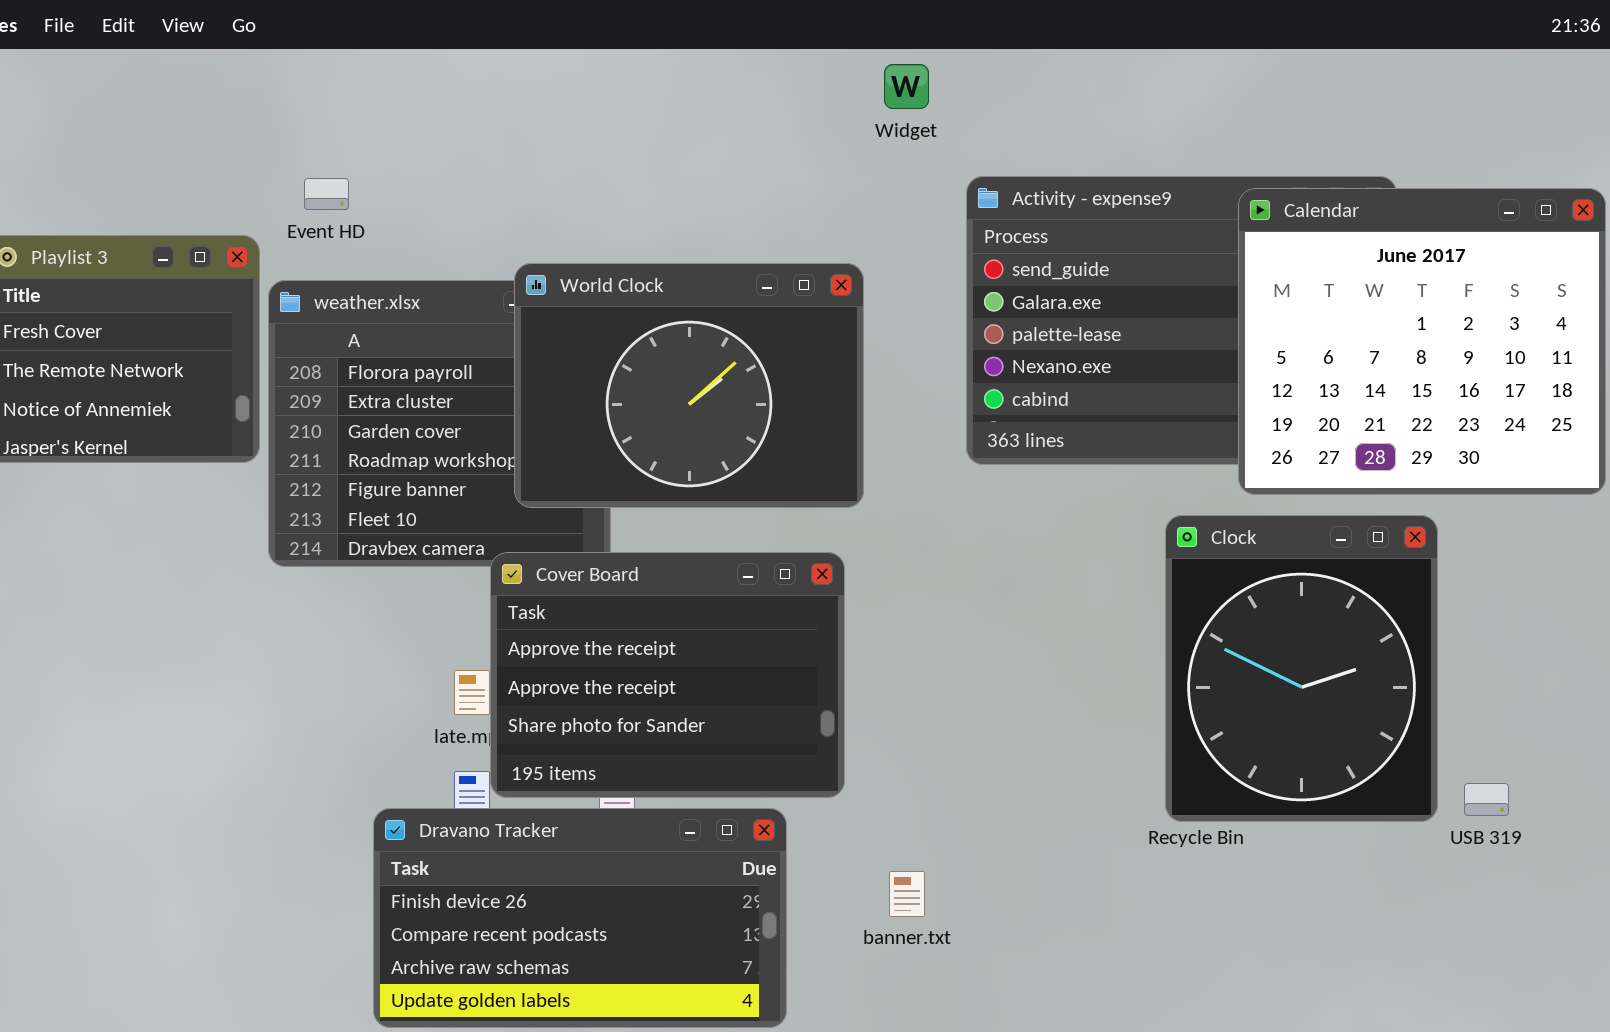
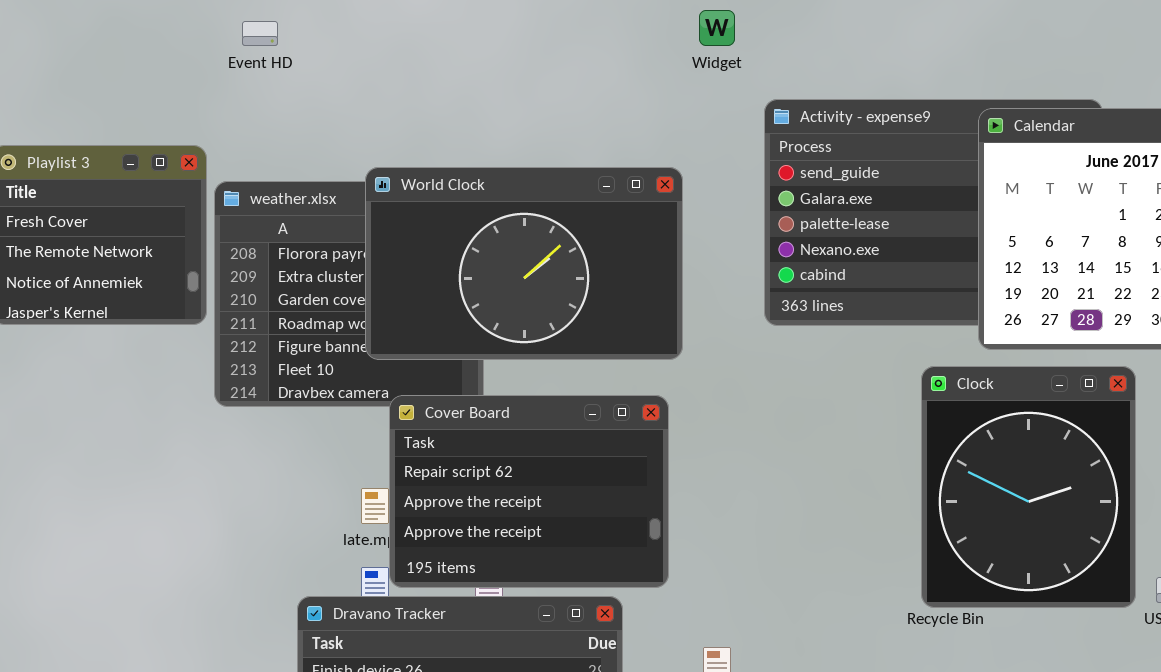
Event HD: [304,178,349,210] -> [242,21,278,46], moved
World Clock: [514,263,864,508] -> [365,167,683,360], resized
Cover Board: [490,552,845,798] -> [389,395,669,588], scrolled up 1 row

